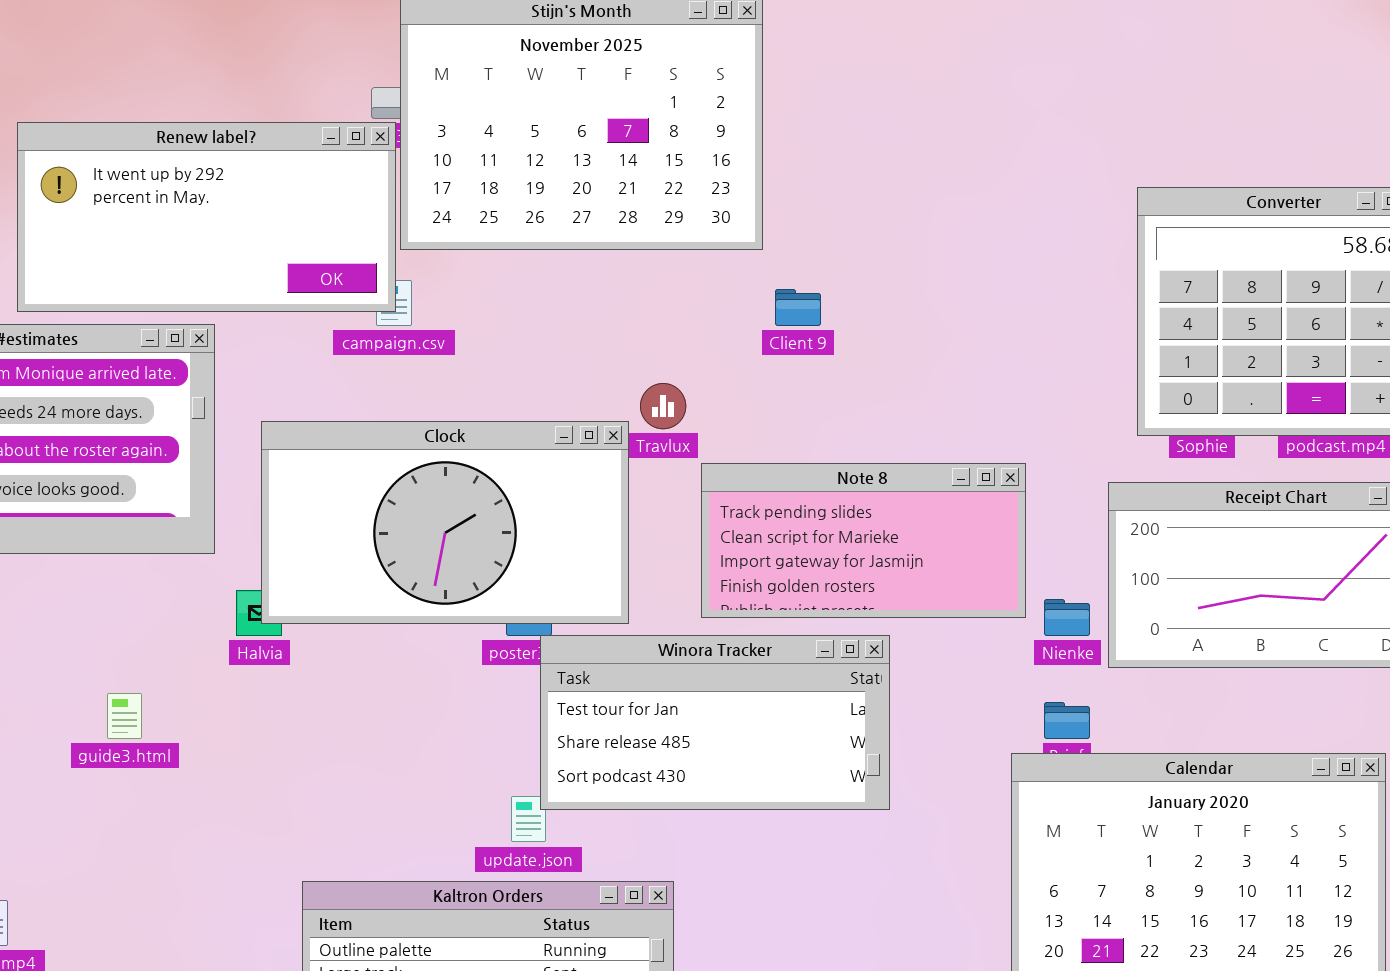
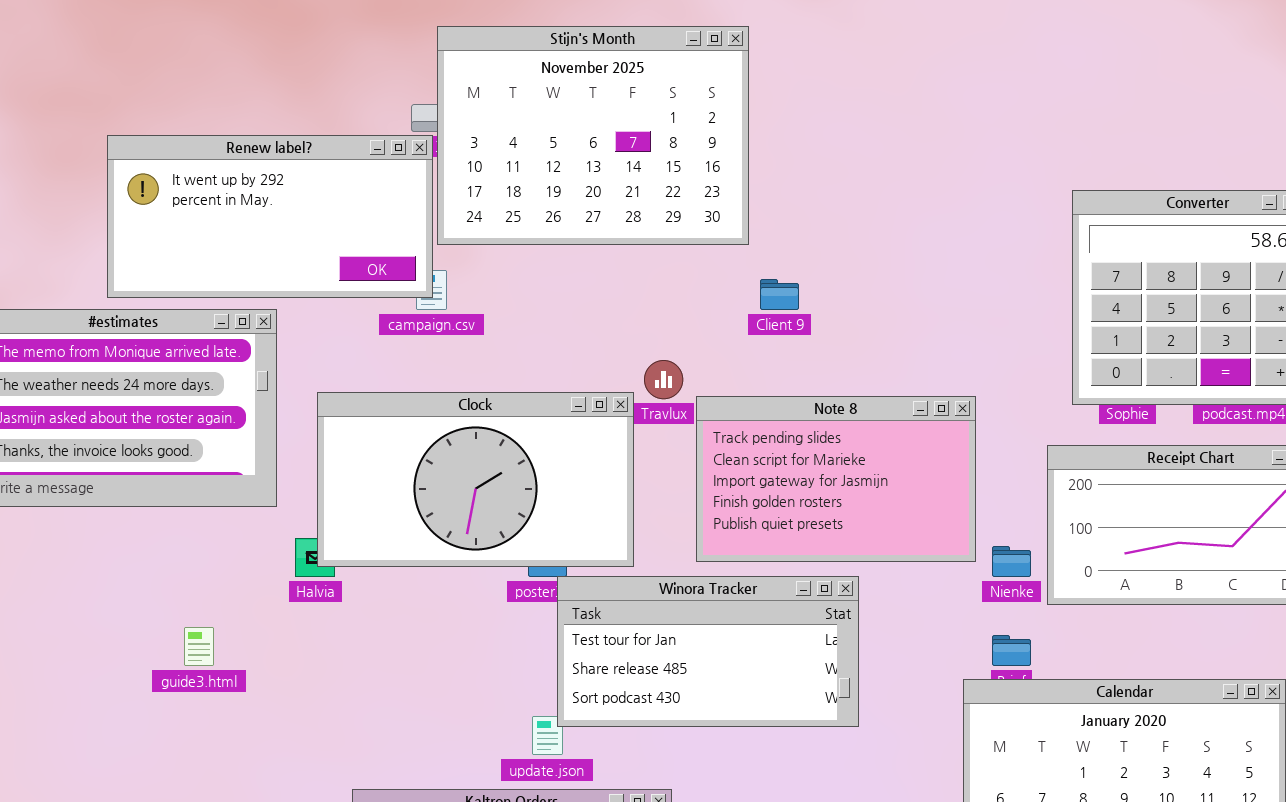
Note 8: [701,463,1026,618] -> [696,396,976,562], resized

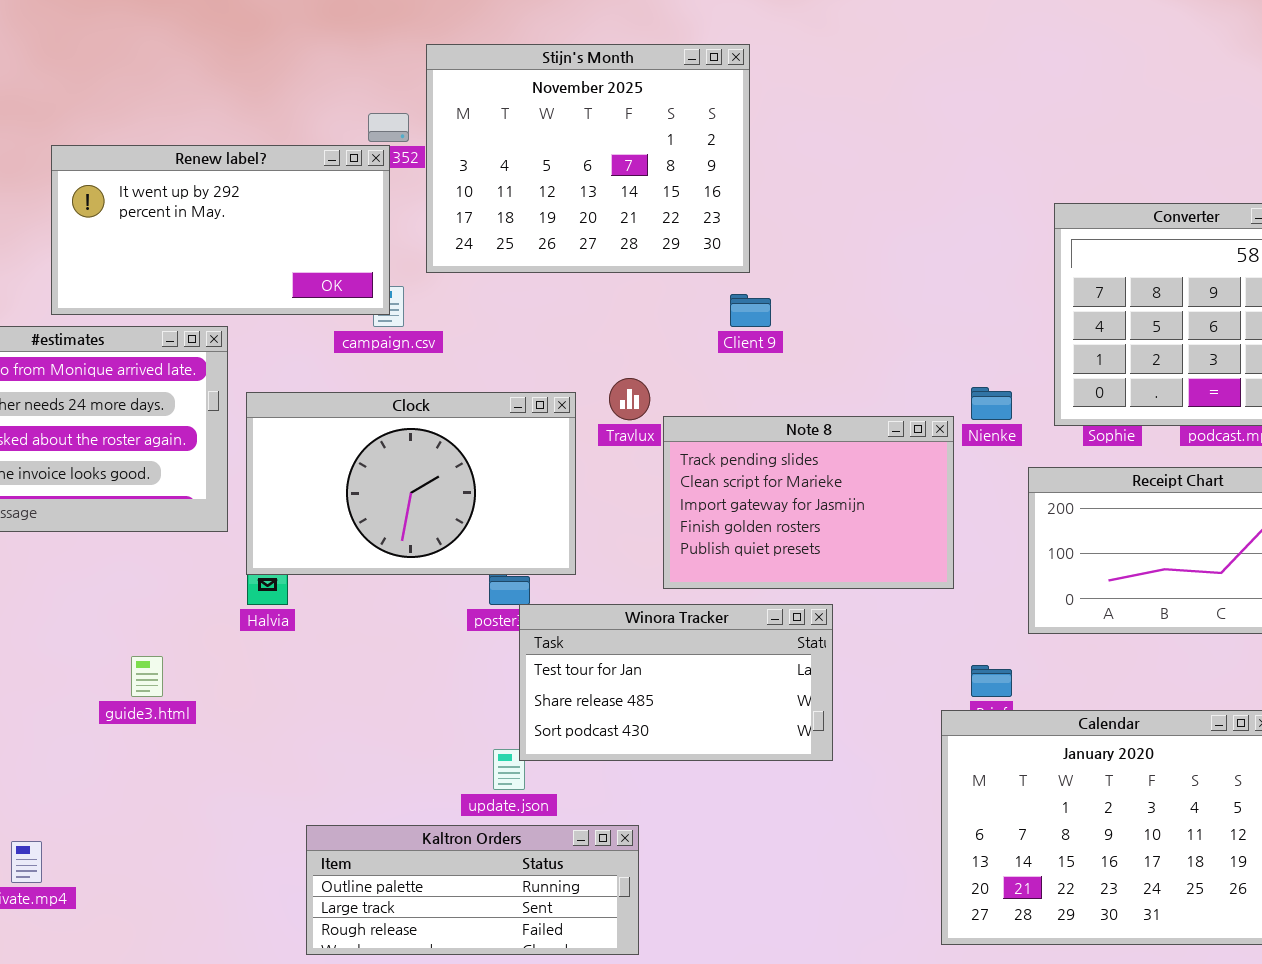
Stijn's Month: [437,26,749,245] -> [426,44,750,273], moved
Clock: [317,392,634,567] -> [246,392,576,575], moved
Nienke: [992,546,1031,577] -> [971,387,1012,420], moved

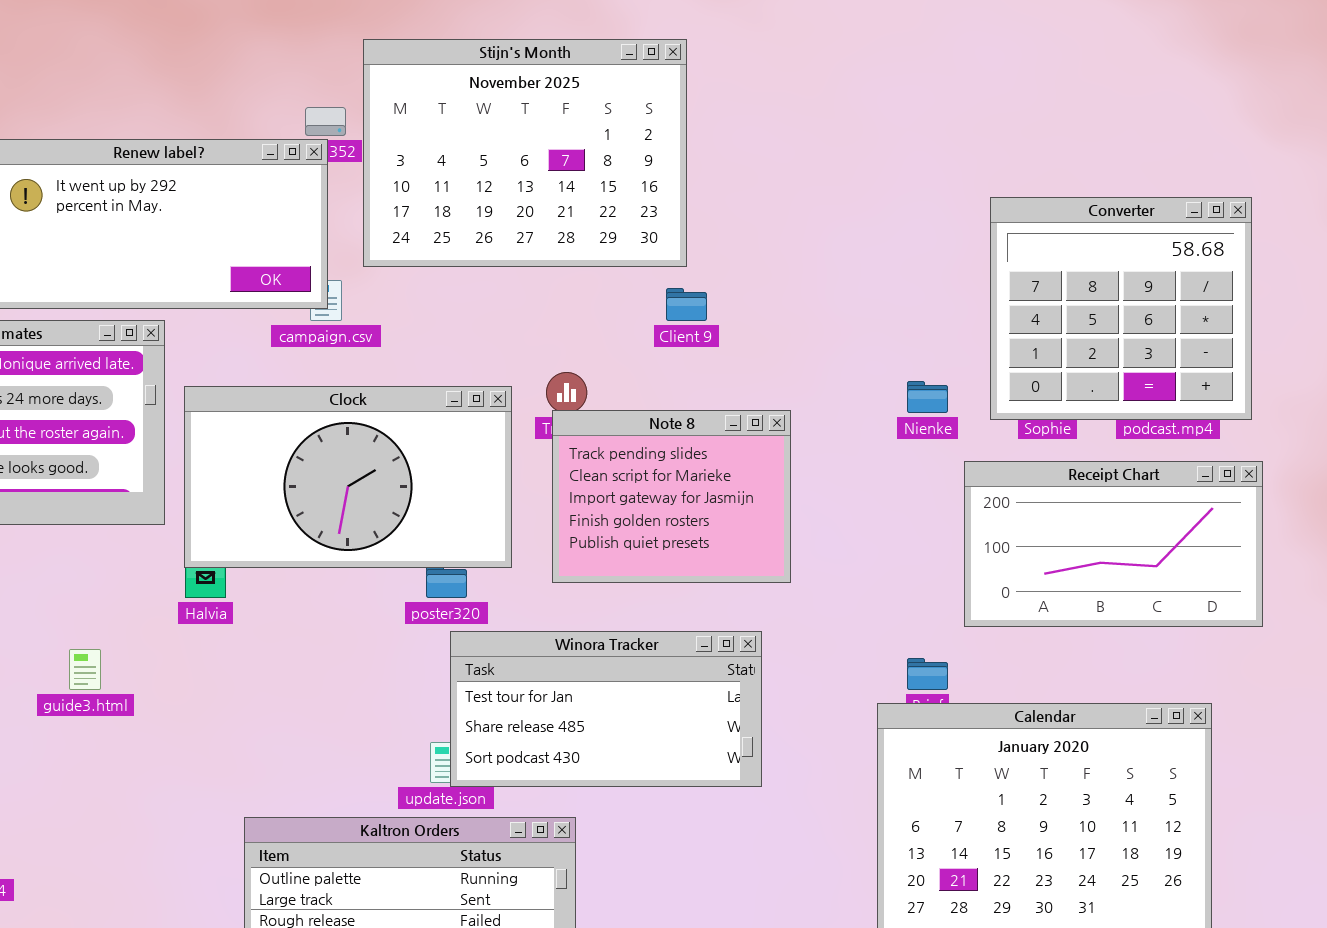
Note 8: [663,416,954,589] -> [552,410,791,583], moved, resized
Winora Tracker: [519,604,833,761] -> [450,631,762,787], moved

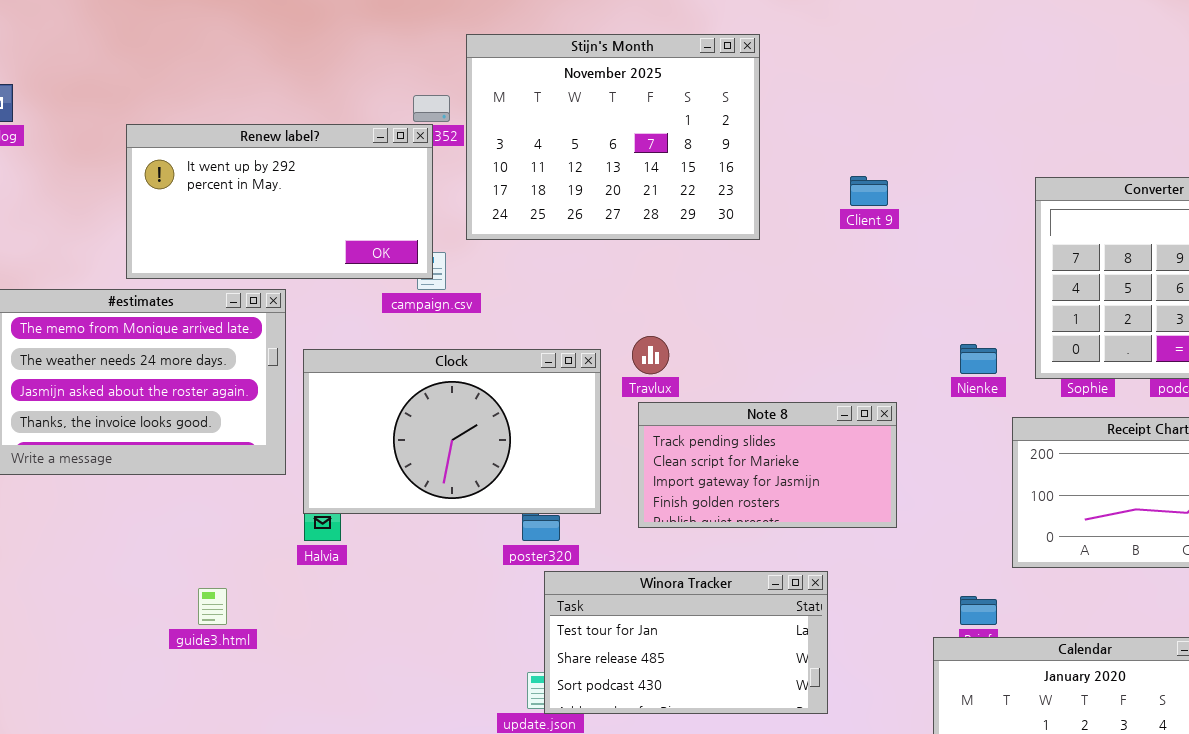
Client 9: [666,288,707,321] -> [850,176,888,206], moved
Note 8: [552,410,791,583] -> [638,402,897,528], resized

